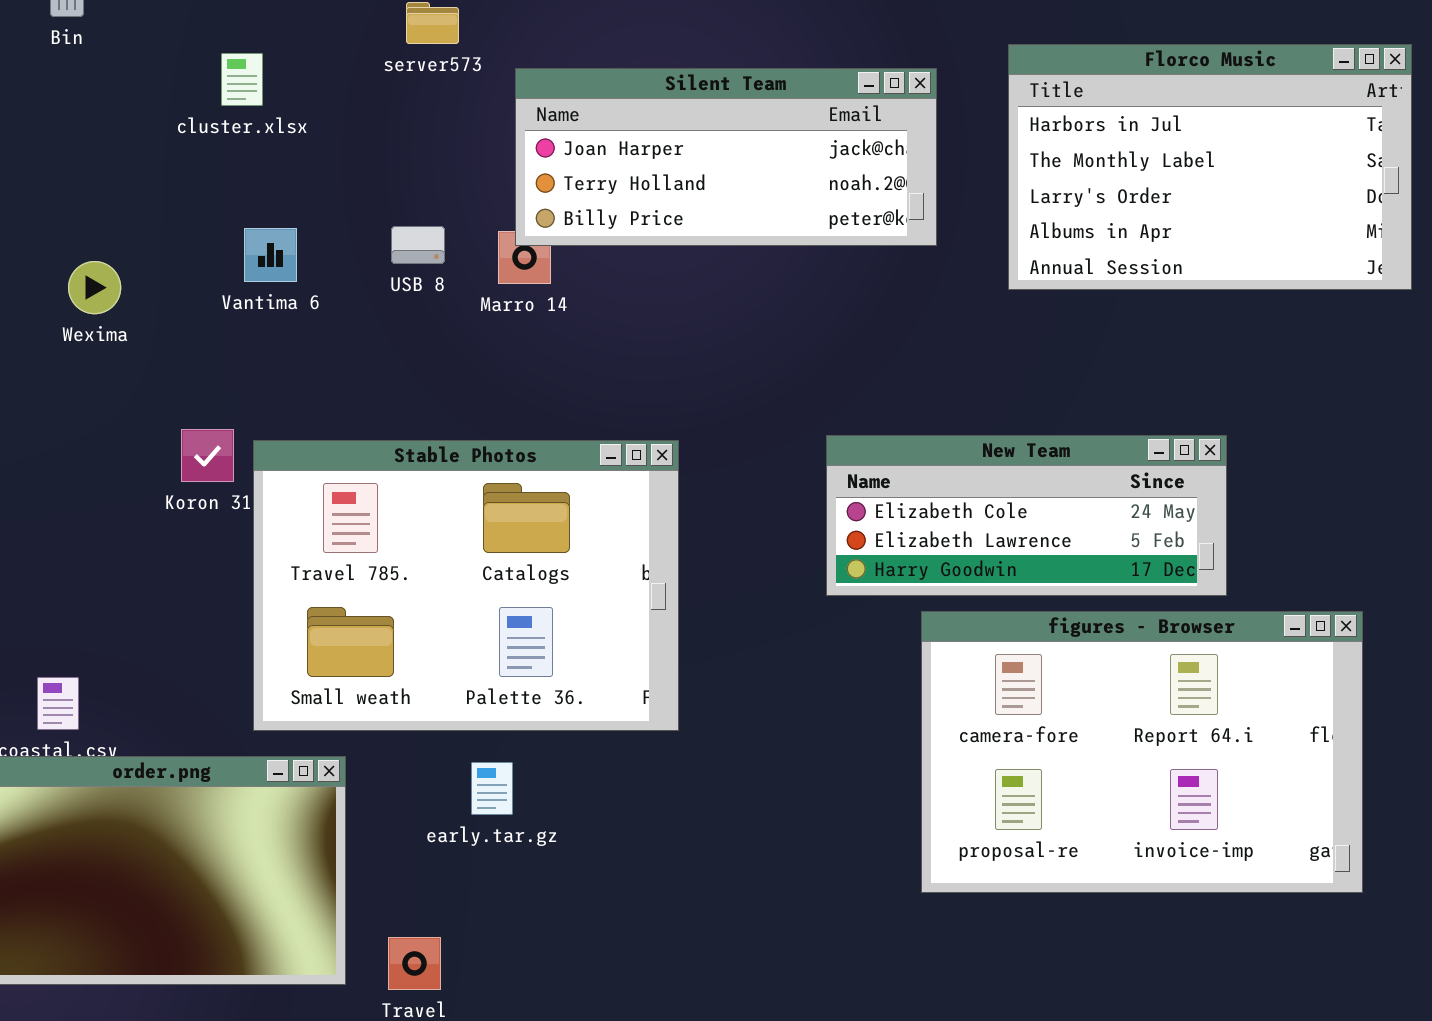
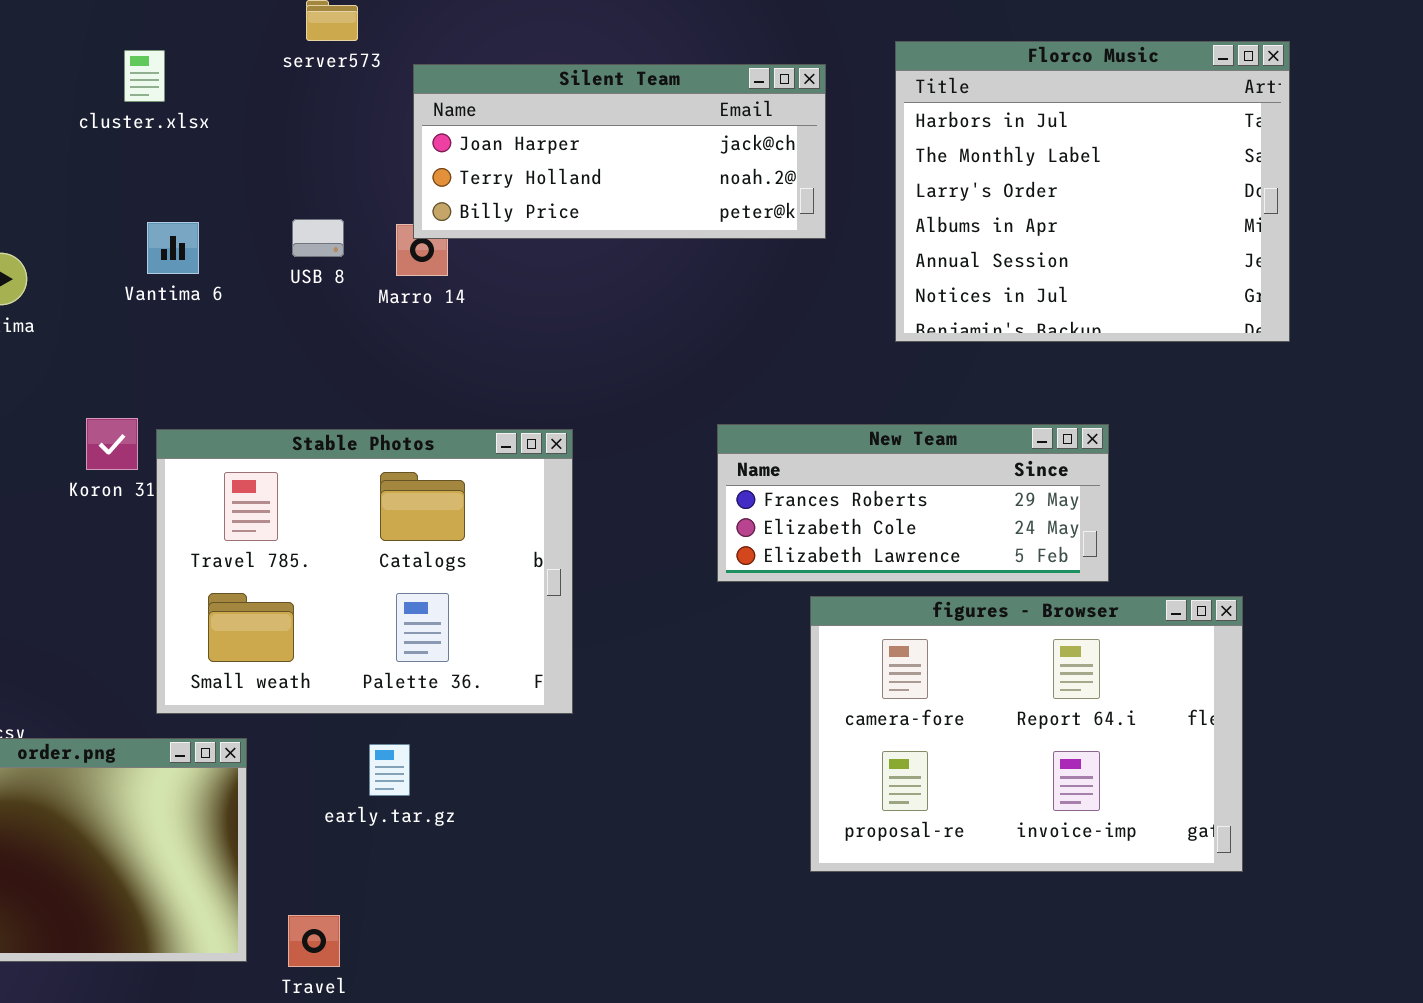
Florco Music: [1008,44,1412,290] -> [895,41,1290,342], resized
New Team: [826,435,1227,596] -> [717,424,1109,582], scrolled up 1 row

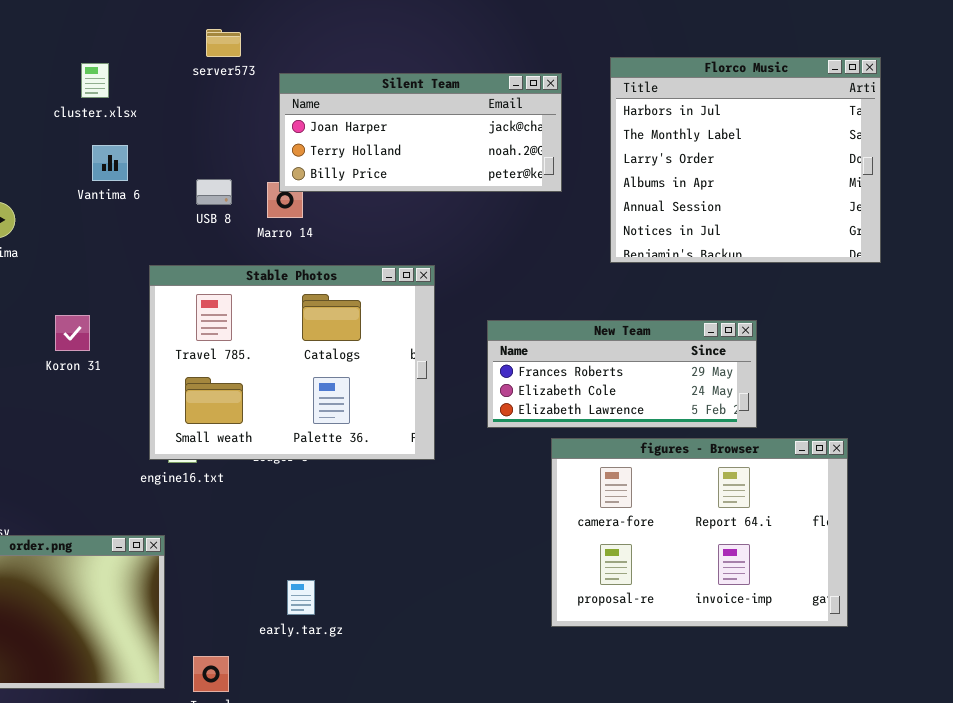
Vantima 6: [147,222,199,274] -> [92,145,128,181], moved
Stable Photos: [156,429,573,714] -> [149,265,435,460], moved
early.tar.gz: [369,744,410,796] -> [287,580,315,615], moved

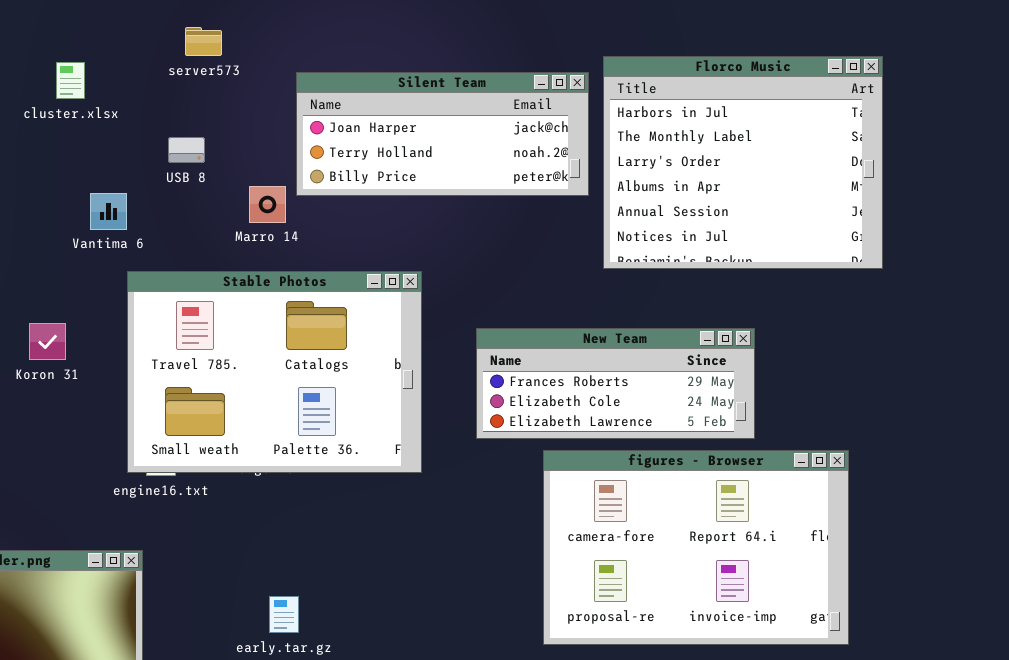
Silent Team: [279,73,562,192] -> [296,72,589,196], moved
Vantima 6: [92,145,128,181] -> [90,193,127,230], moved
USB 8: [196,179,232,205] -> [168,137,205,163], moved

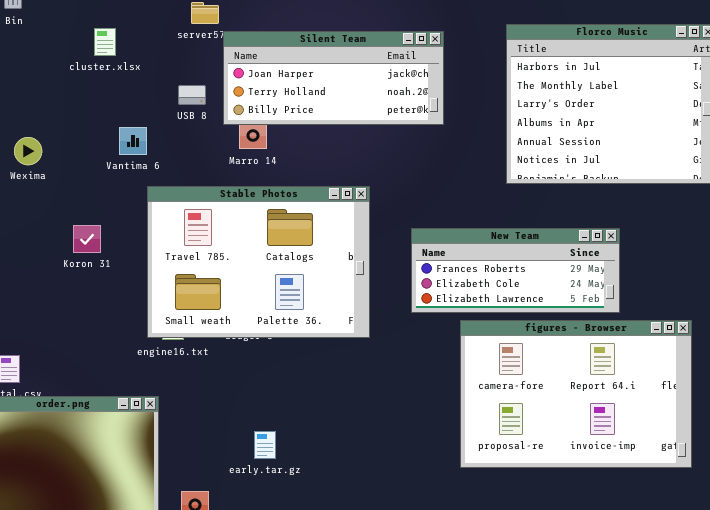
Silent Team: [296,72,589,196] -> [223,31,444,125], moved

